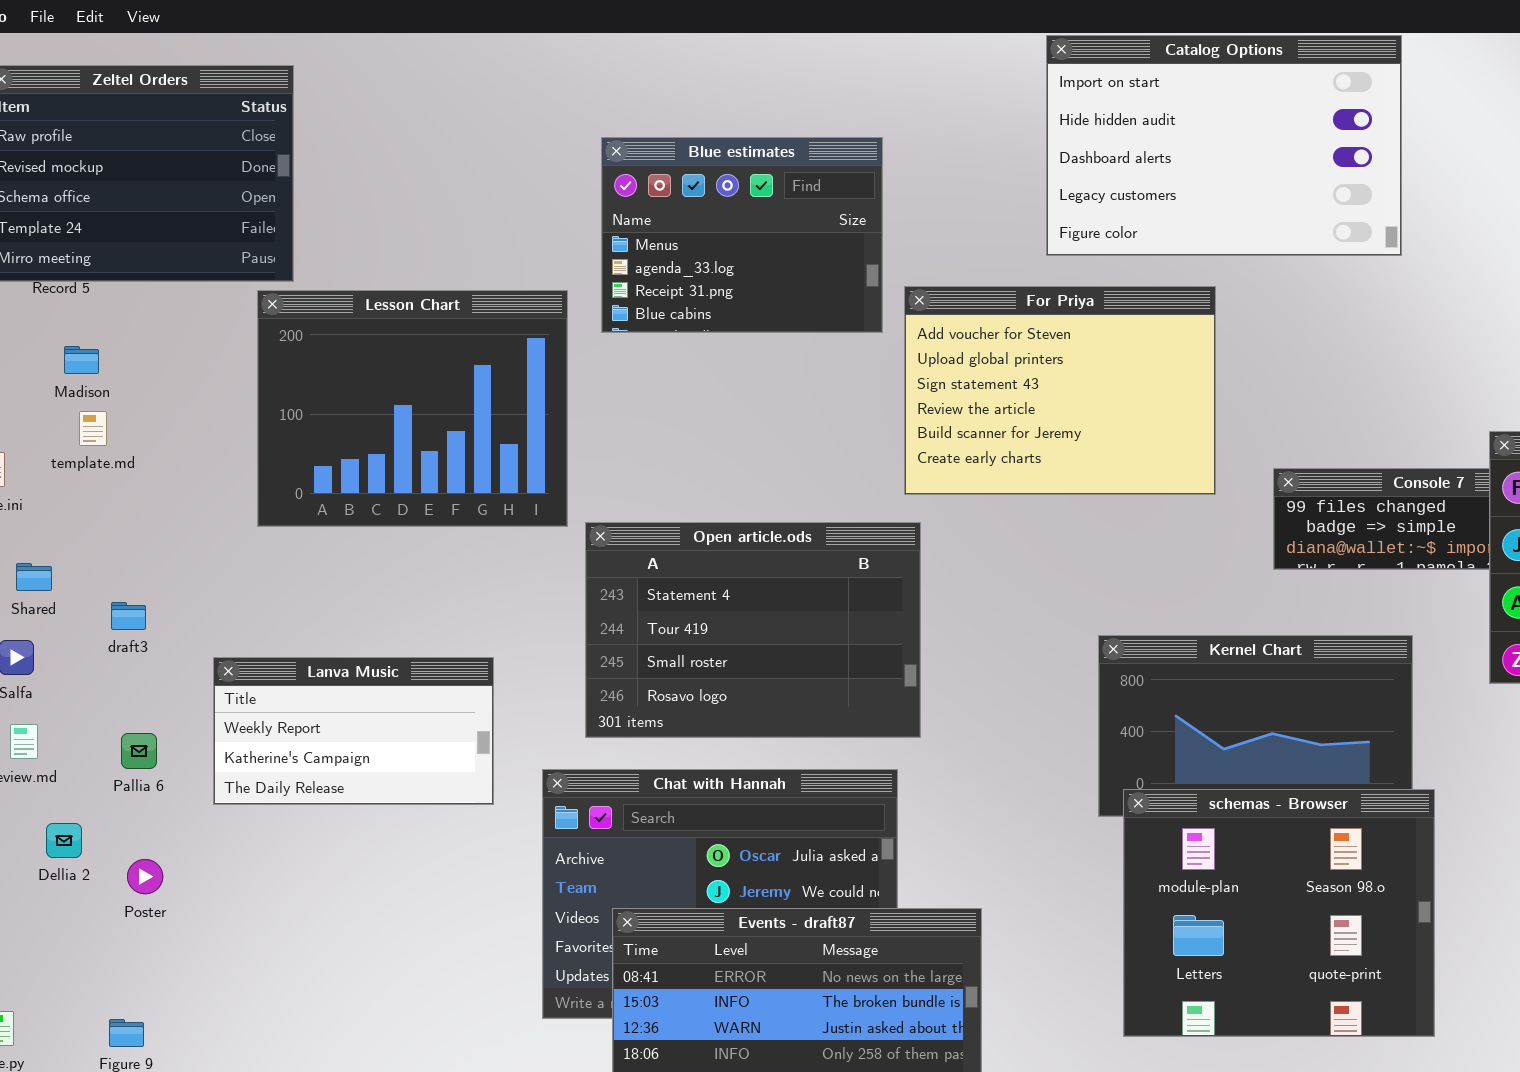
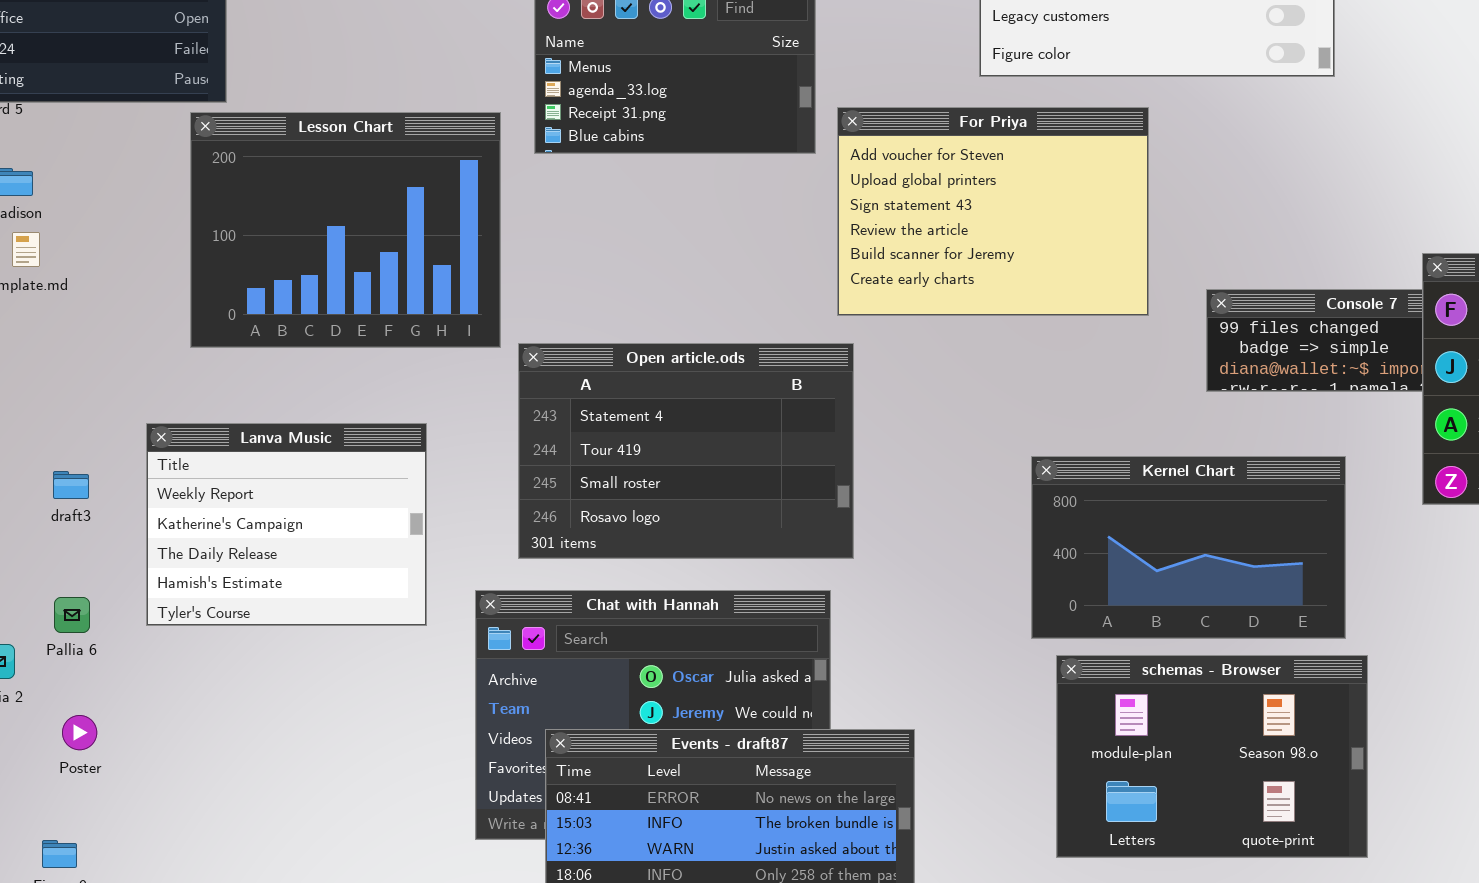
draft3: [111,602,146,630] -> [53,471,89,499], moved
Lanva Music: [213,657,494,805] -> [146,423,427,626], resized
Pallia 6: [121,733,157,769] -> [54,597,90,633], moved
schemas - Browser: [1123,789,1435,1037] -> [1056,655,1368,858], resized
Poster: [127,859,163,894] -> [62,715,97,750], moved

